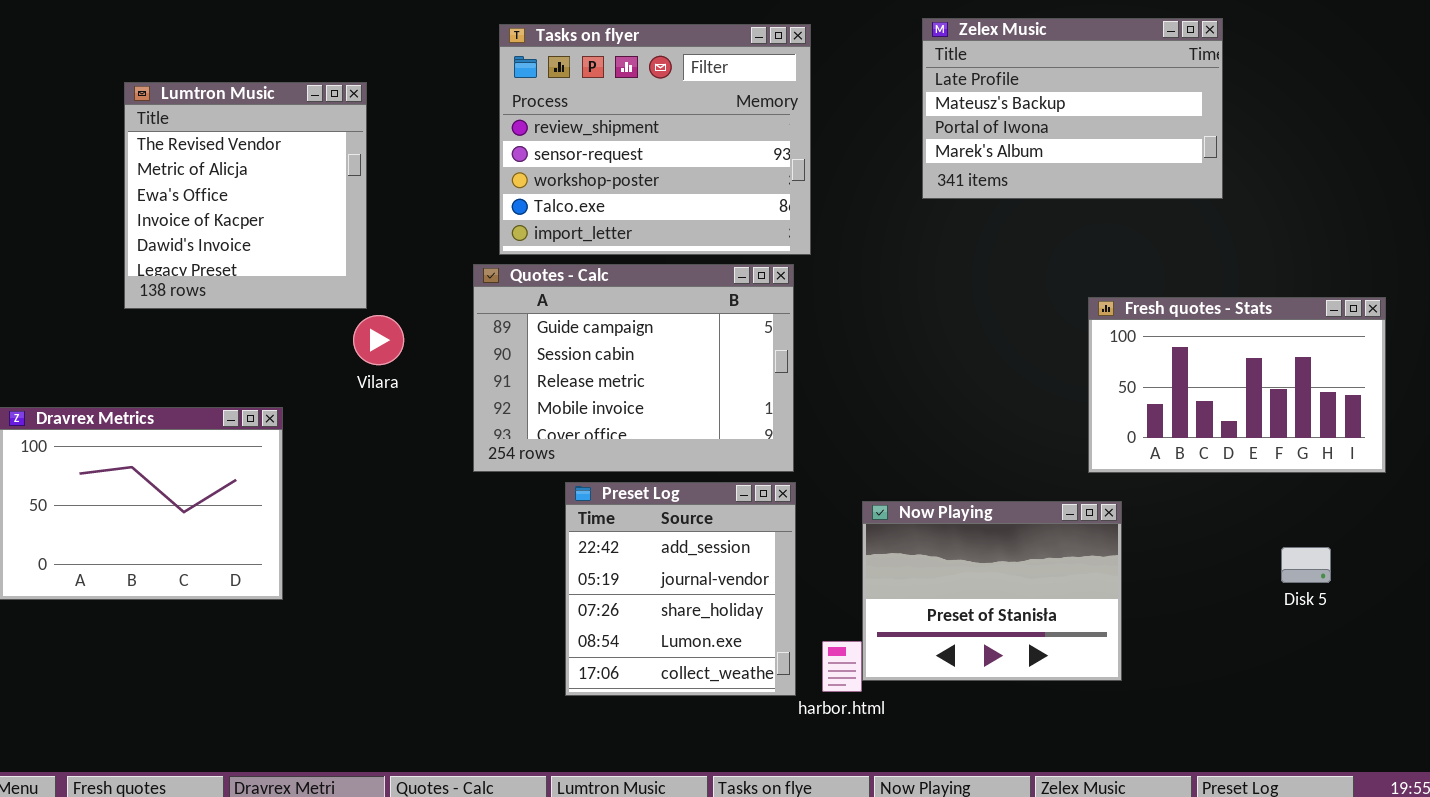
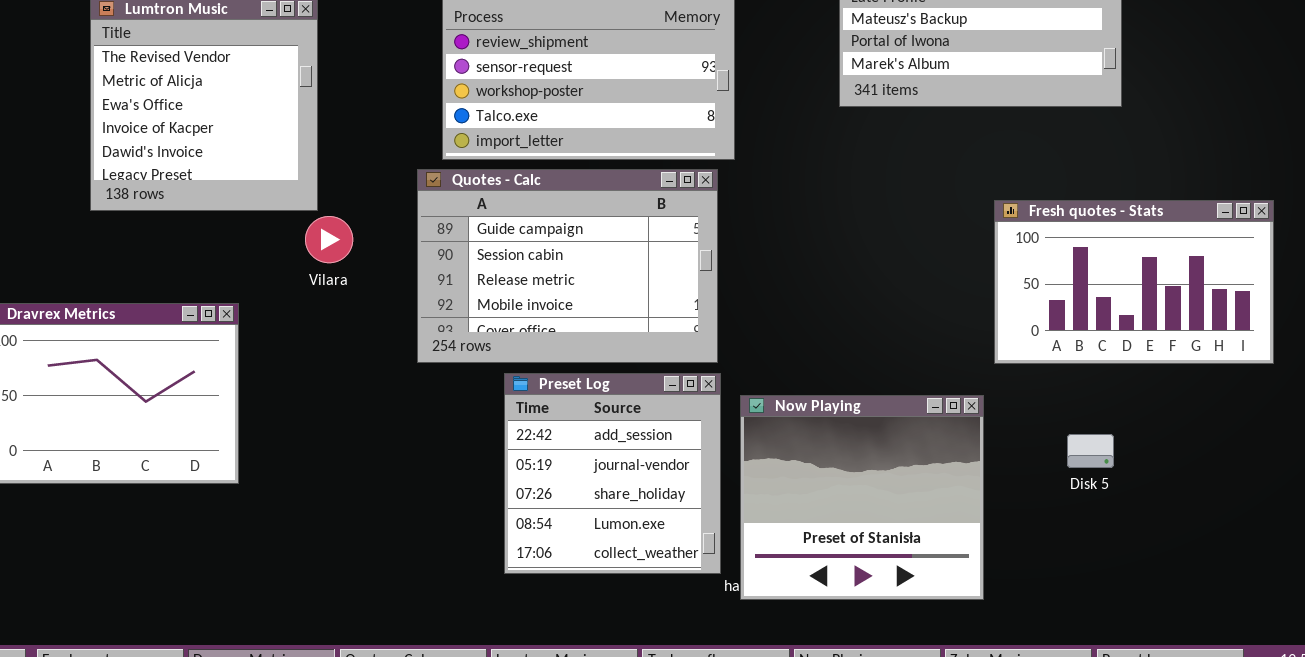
Now Playing: [862,501,1122,681] -> [740,395,984,600], moved, resized
Disk 5: [1281,547,1331,583] -> [1067,434,1114,468], moved

